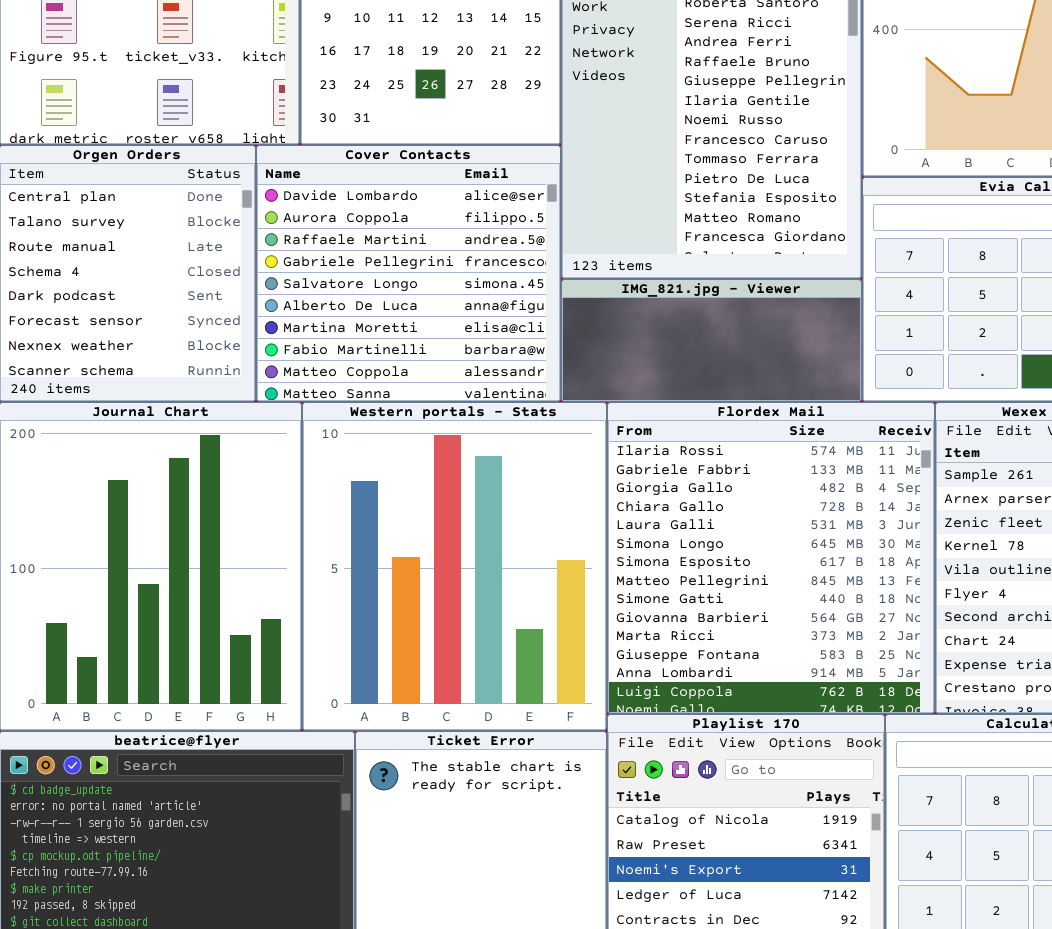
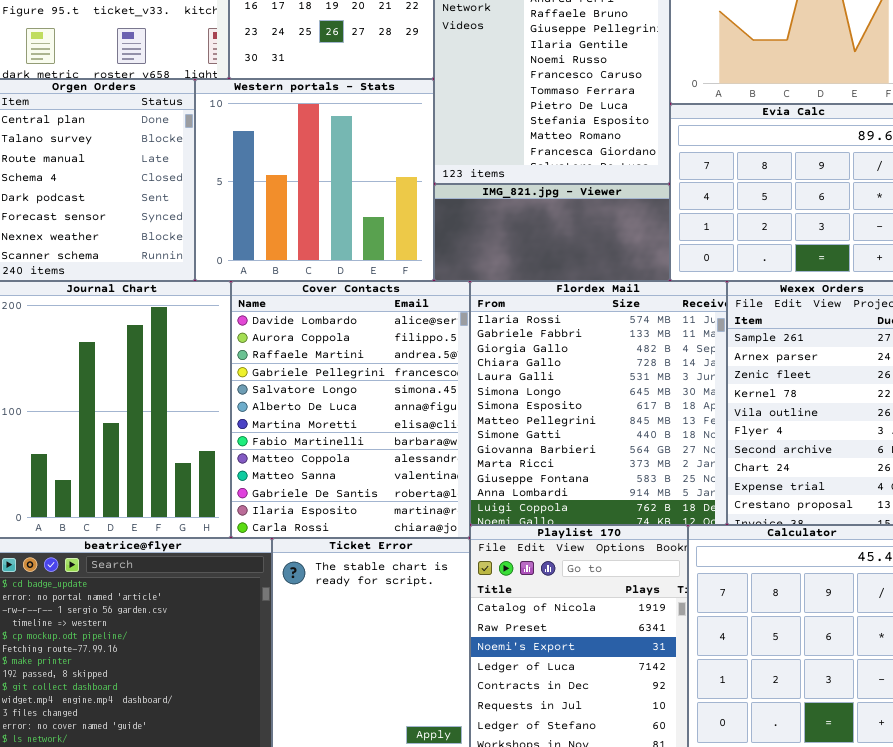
Cover Contacts: [256,145,561,402] -> [231,281,470,538], moved, resized
Western portals - Stats: [302,402,607,731] -> [195,79,434,281], moved, resized

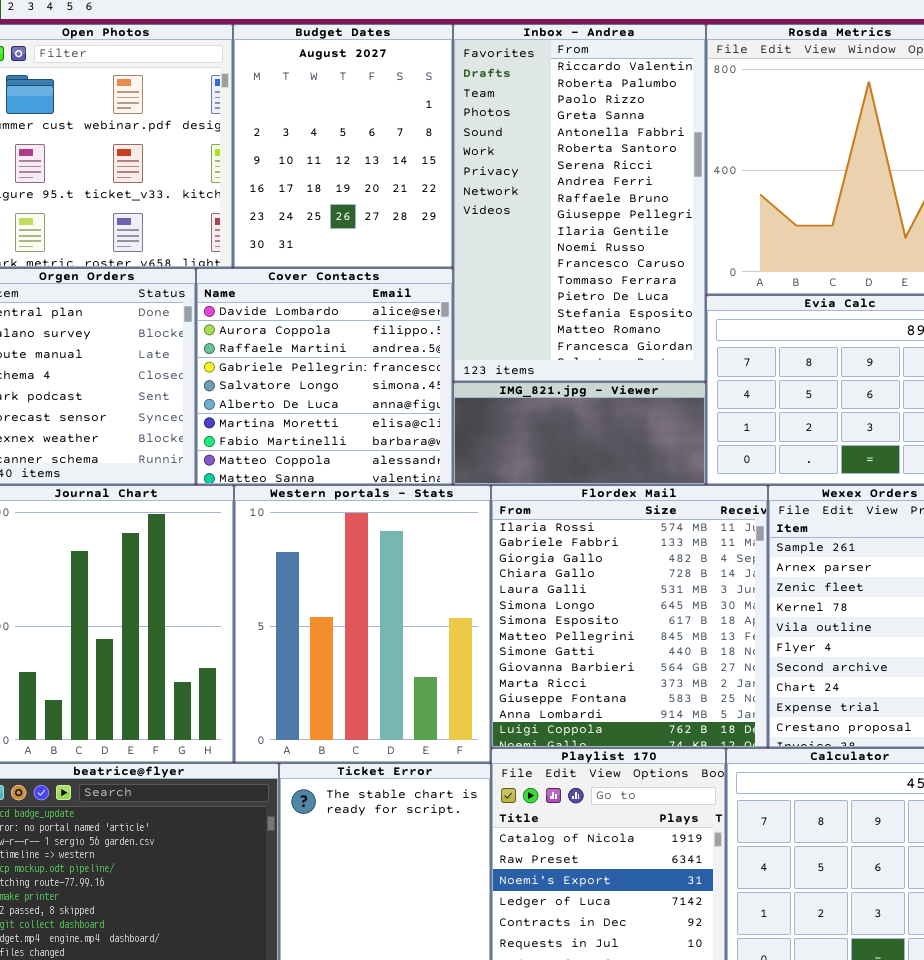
Western portals - Stats: [195,79,434,281] -> [234,485,491,763], moved, resized
Cover Contacts: [231,281,470,538] -> [196,268,453,485], moved, resized

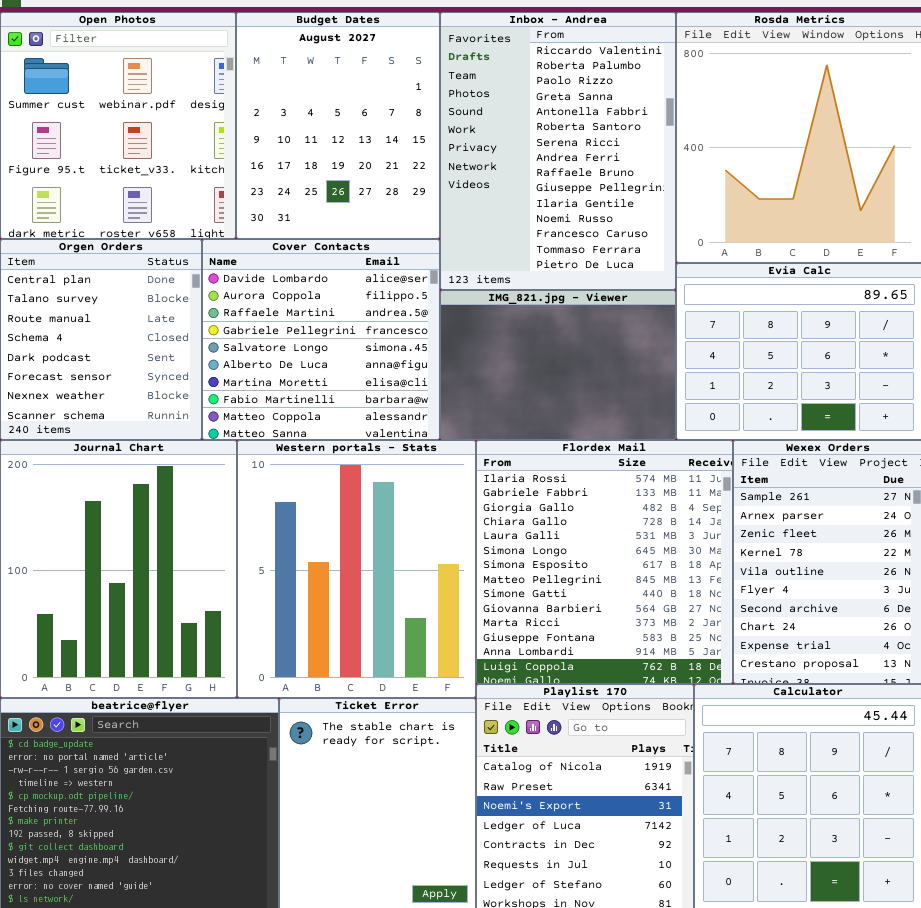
Inbox - Andrea: [453,24,706,382] -> [440,12,676,290], resized
IMG_821.jpg - Viewer: [453,382,706,485] -> [440,290,676,440], resized

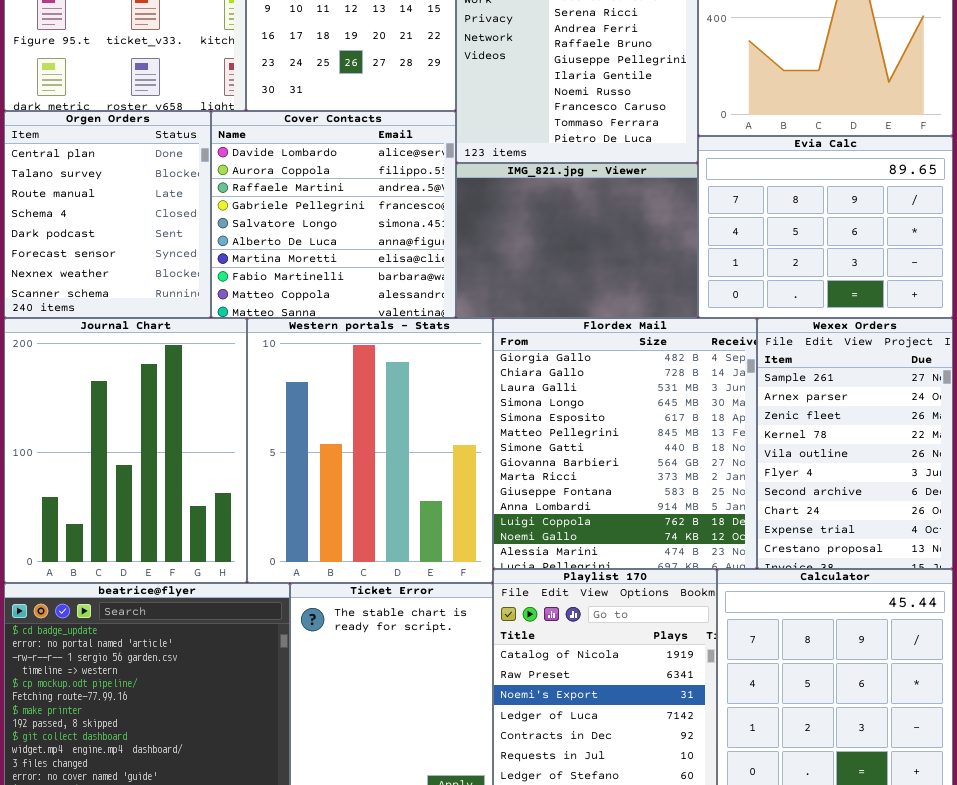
Flordex Mail: [476,440,733,684] -> [493,318,757,569], scrolled down 2 rows

